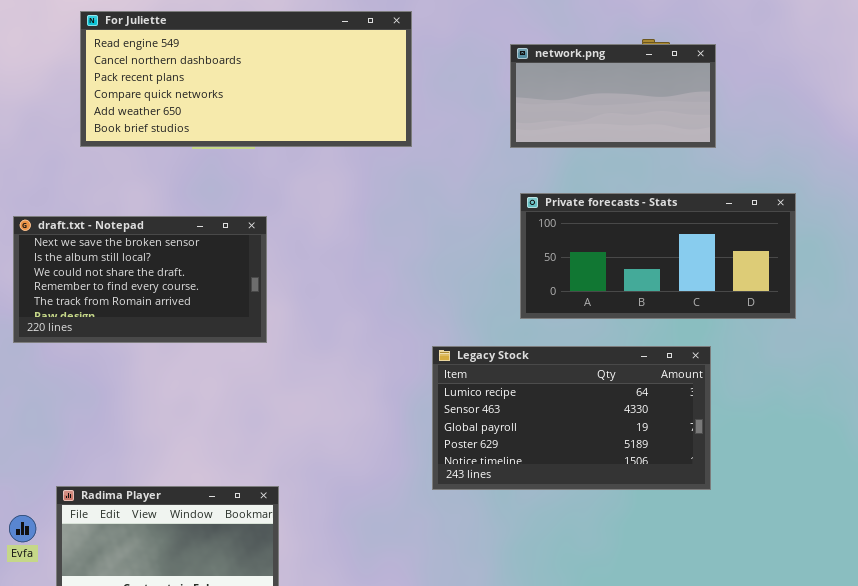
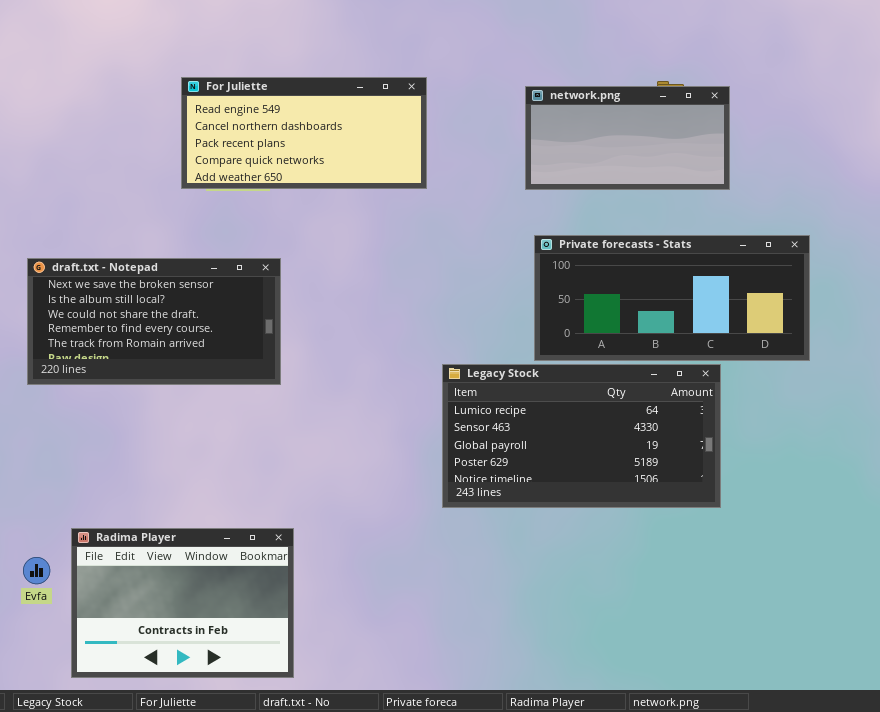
For Juliette: [80,11,412,147] -> [181,77,427,189], resized
Legacy Stock: [432,346,711,490] -> [442,364,721,508], moved

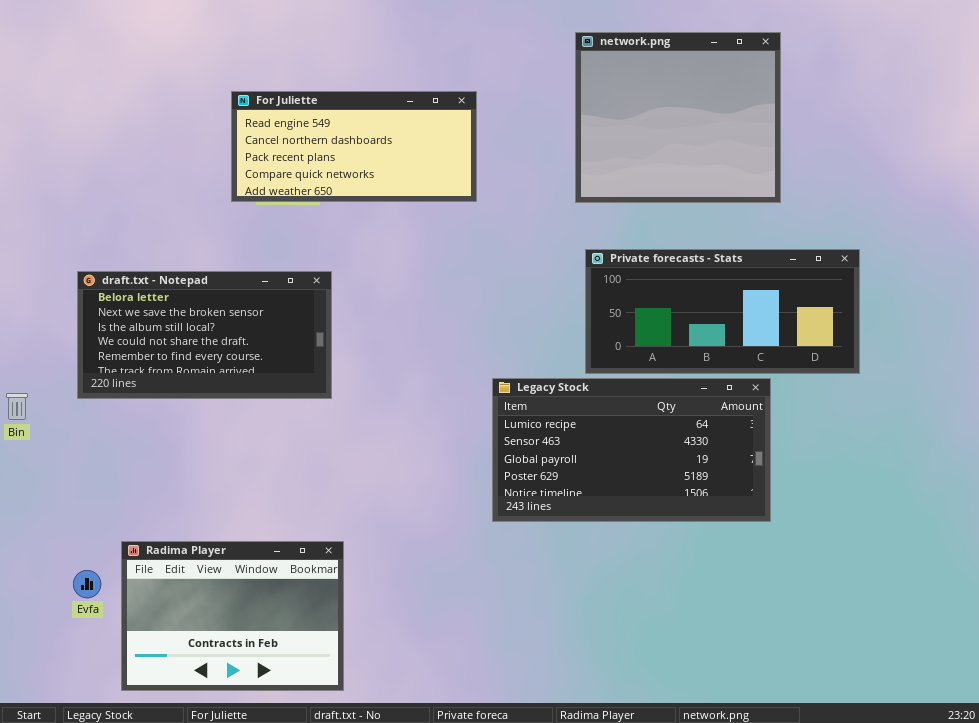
network.png: [525,86,730,190] -> [575,32,781,203], resized
draft.txt - Notepad: [27,258,281,385] -> [77,271,332,399], scrolled up 1 row

